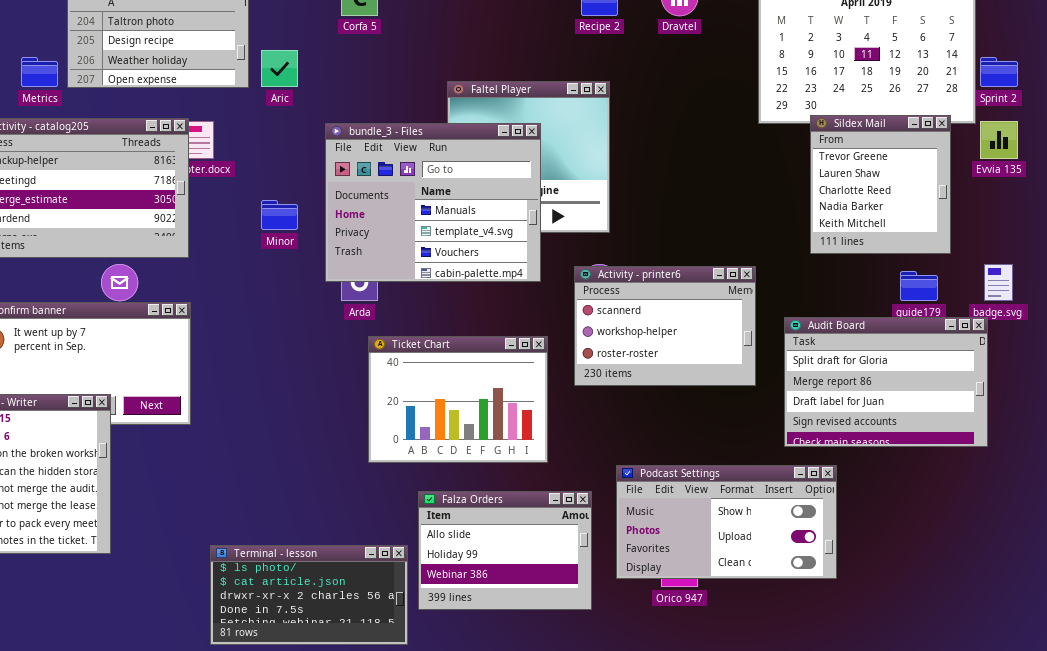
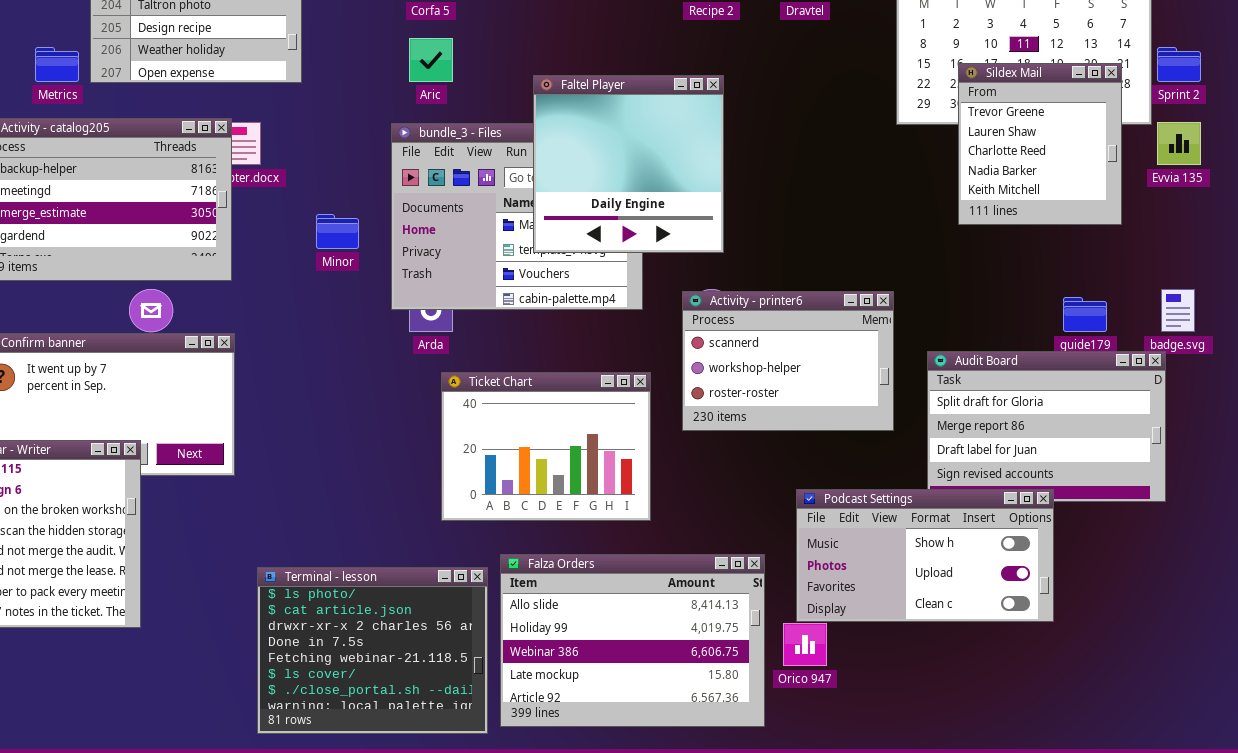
Aric: [261,50,298,87] -> [409,38,453,82], moved
Faltel Player: [447,81,610,233] -> [533,75,724,253], raised
Sildex Mail: [810,115,951,254] -> [958,63,1122,225], moved
Podcast Settings: [616,465,837,579] -> [796,489,1054,622], moved
Falza Orders: [418,491,592,610] -> [500,554,765,727], resized
Terminal - lesson: [210,545,408,645] -> [257,567,488,734], resized

